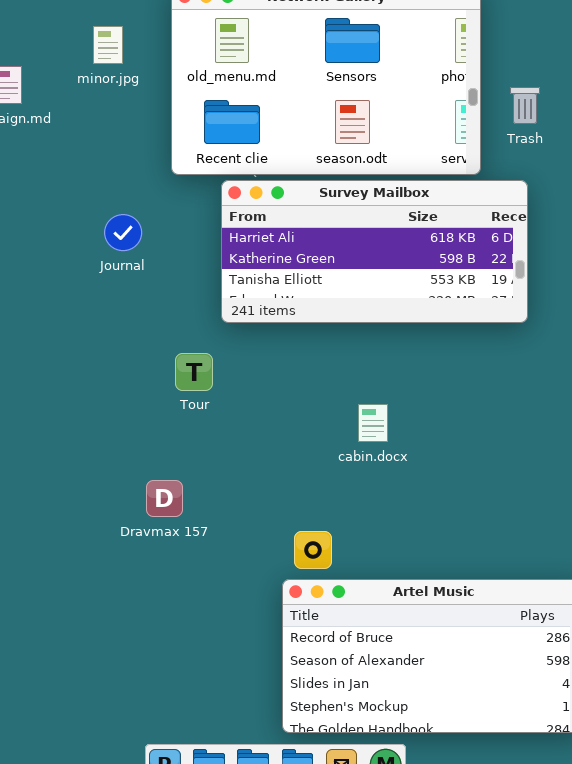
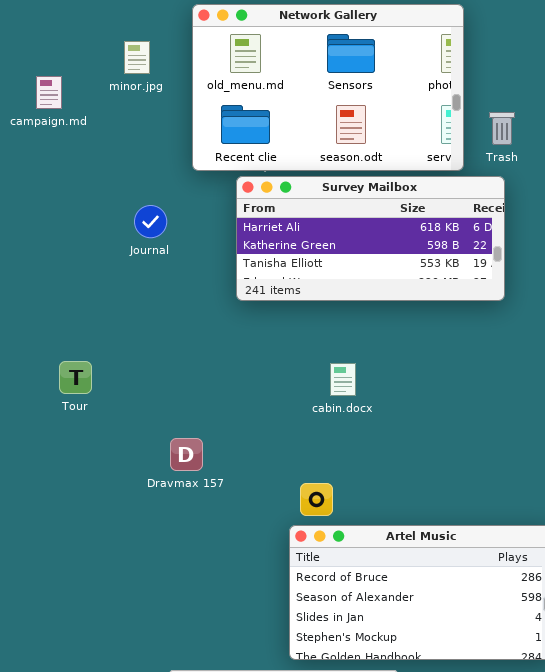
Trash: [510,87,540,124] -> [489,112,515,145], moved
Tour: [175,353,213,391] -> [59,361,92,394], moved
cabin.docx: [358,404,388,442] -> [330,363,356,396], moved

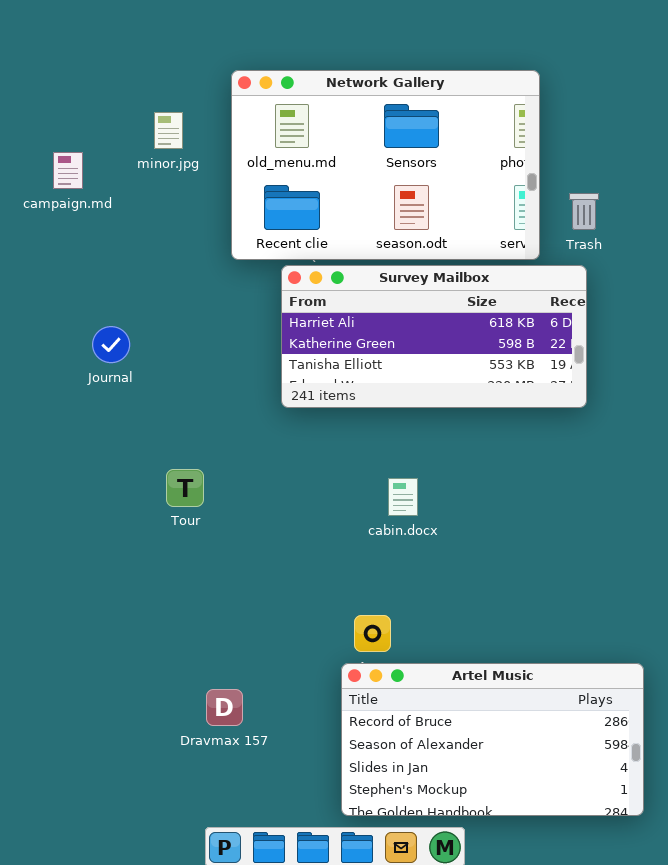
Journal: [134,205,167,238] -> [92,326,130,363], moved
Tour: [59,361,92,394] -> [166,469,204,507], moved
Dravmax 157: [170,438,203,471] -> [206,689,243,726], moved

